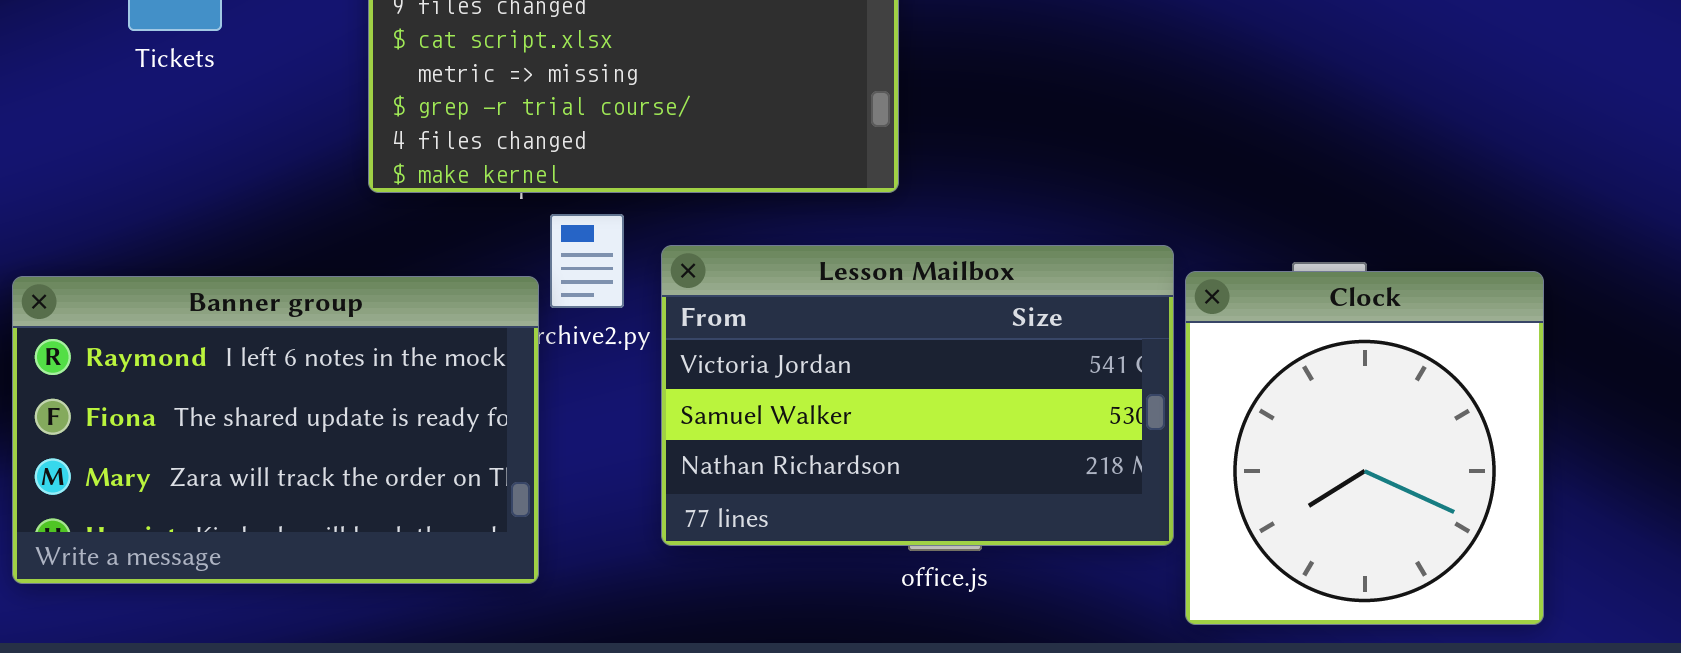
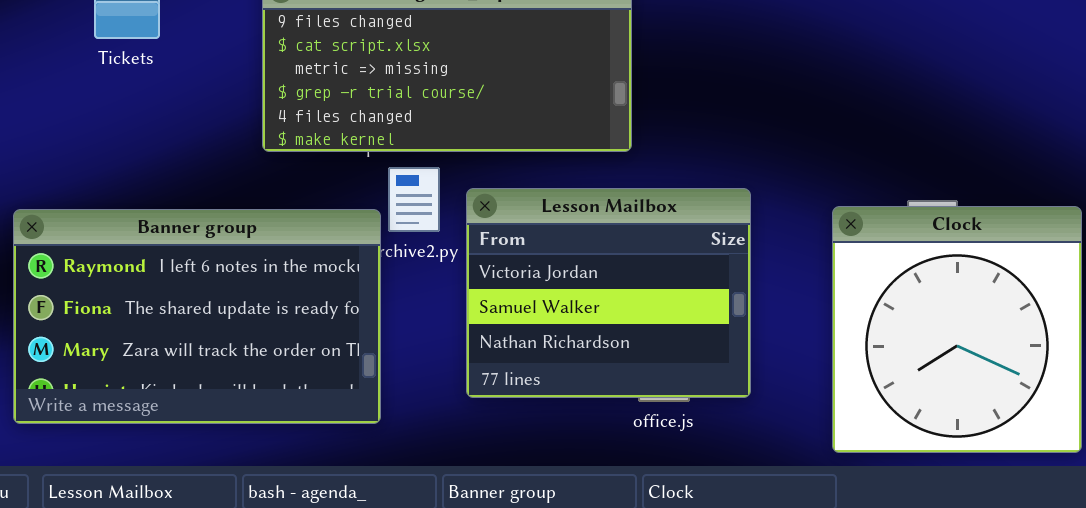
Lesson Mailbox: [661,245,1174,546] -> [466,188,751,398], resized

